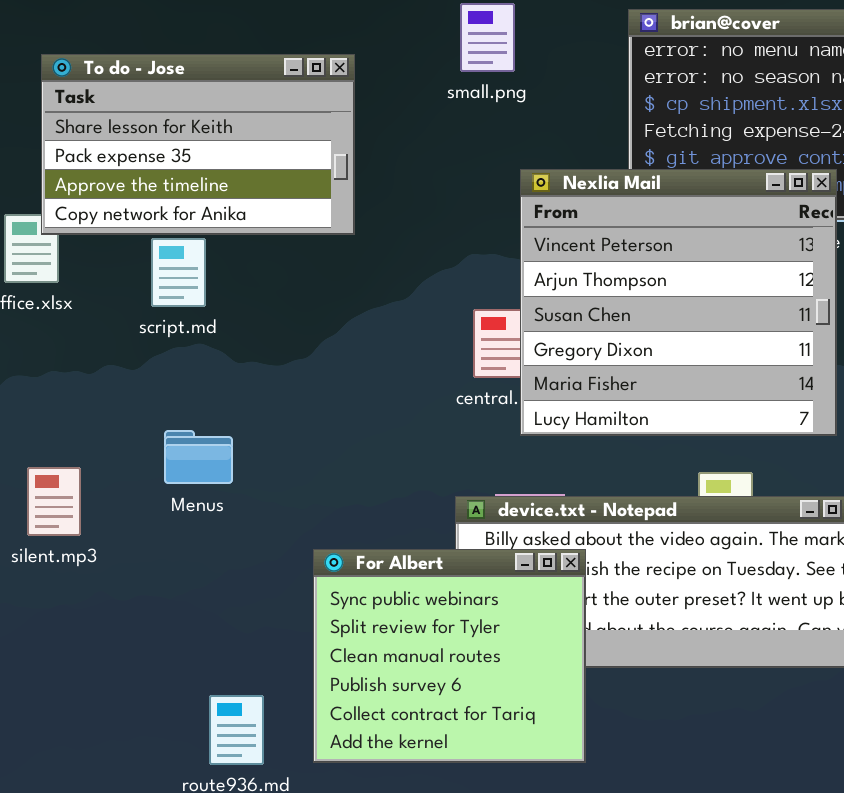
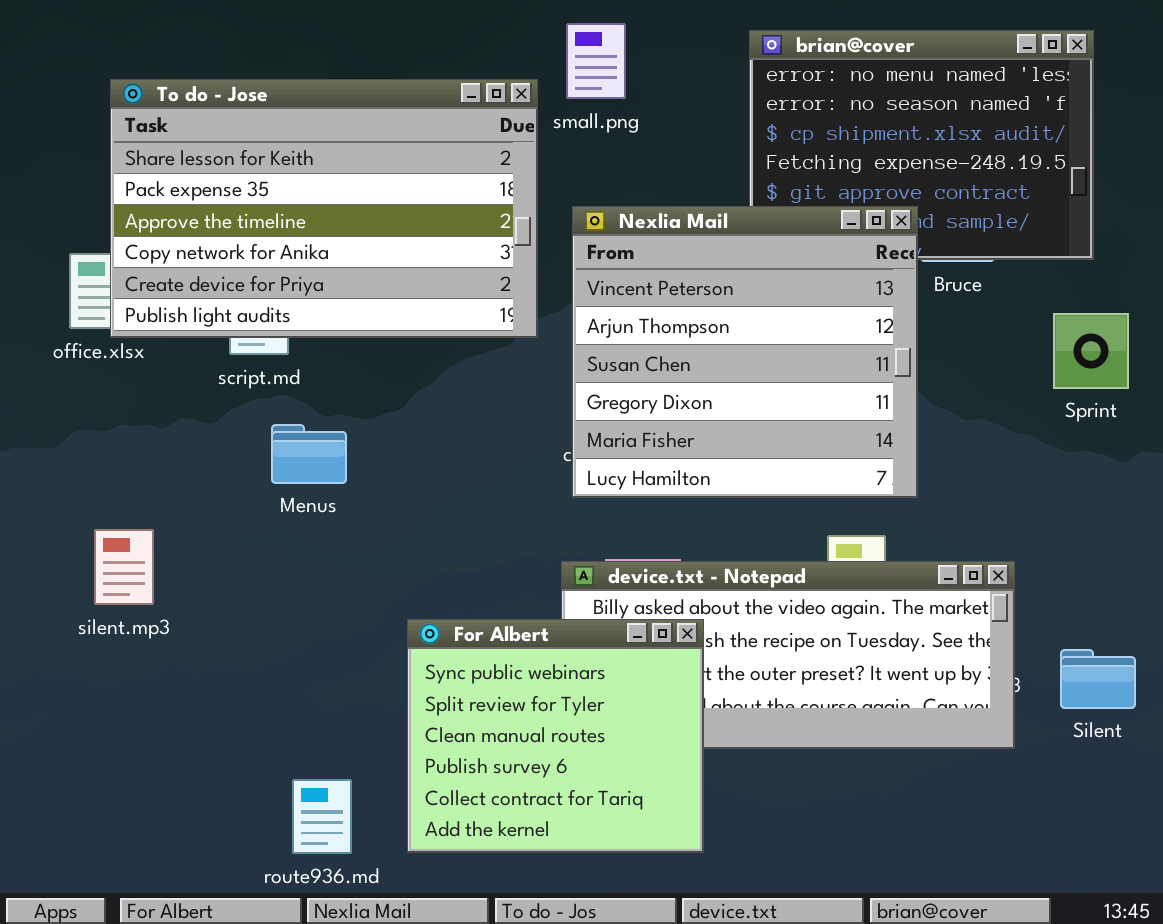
To do - Jose: [41,54,355,235] -> [110,79,538,338], resized
Nexlia Mail: [520,169,837,436] -> [572,206,918,498], moved
Menus: [164,430,233,484] -> [271,424,347,484], moved

